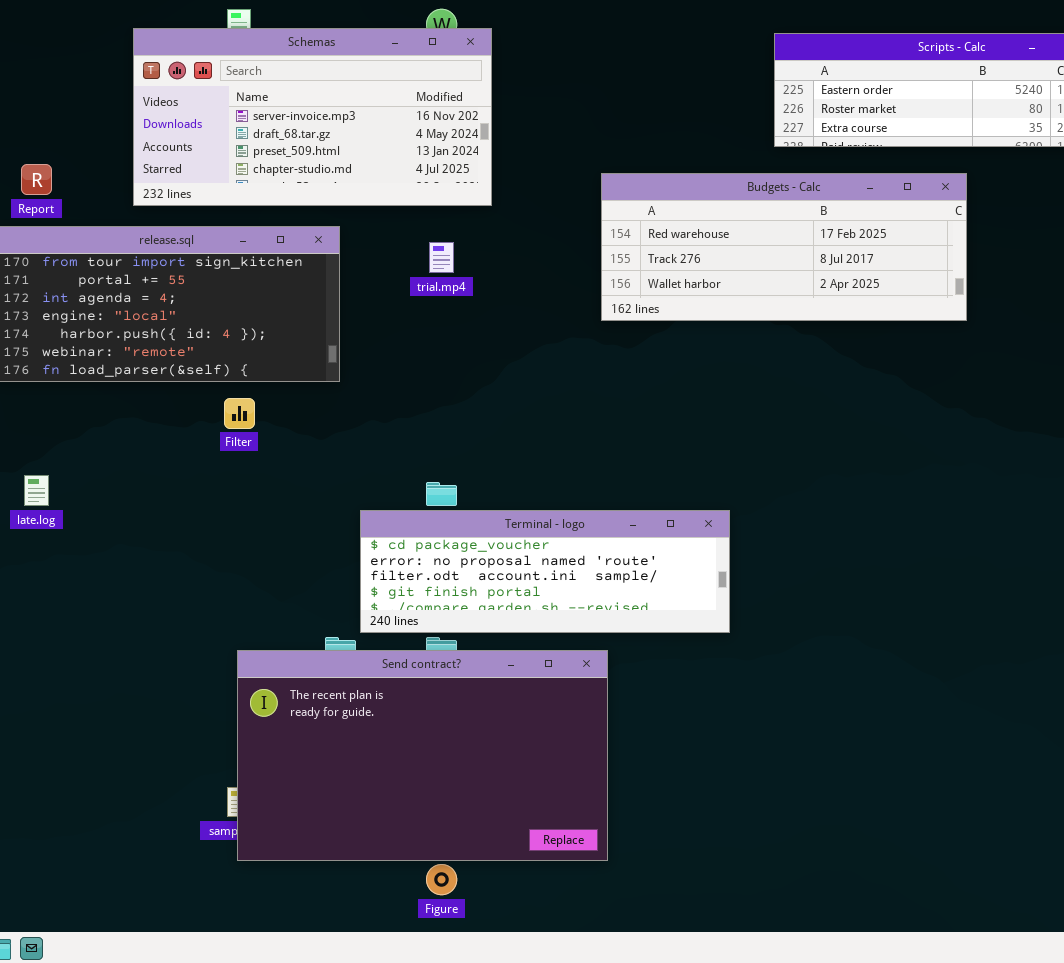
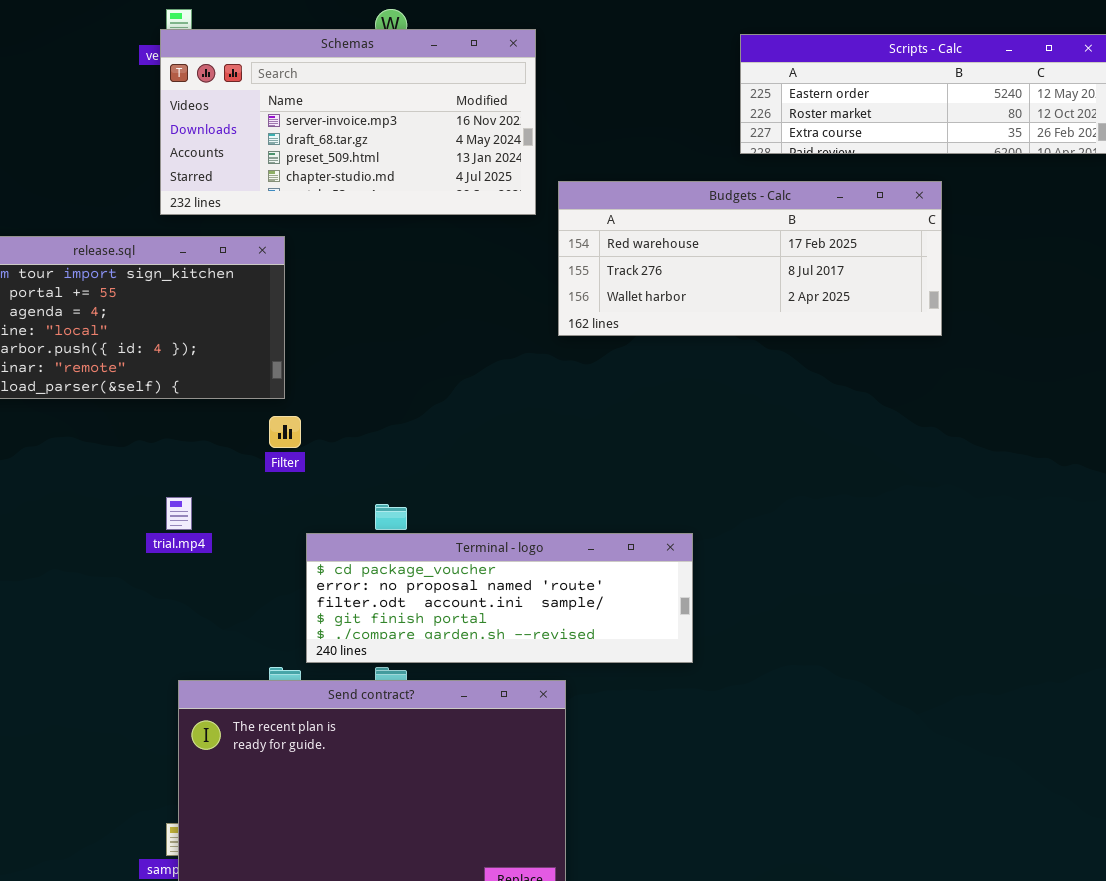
Schemas: [133,28,492,206] -> [160,29,536,215], moved
trial.mp4: [429,242,454,273] -> [166,497,192,530], moved
Filter: [224,398,255,429] -> [269,416,301,448], moved

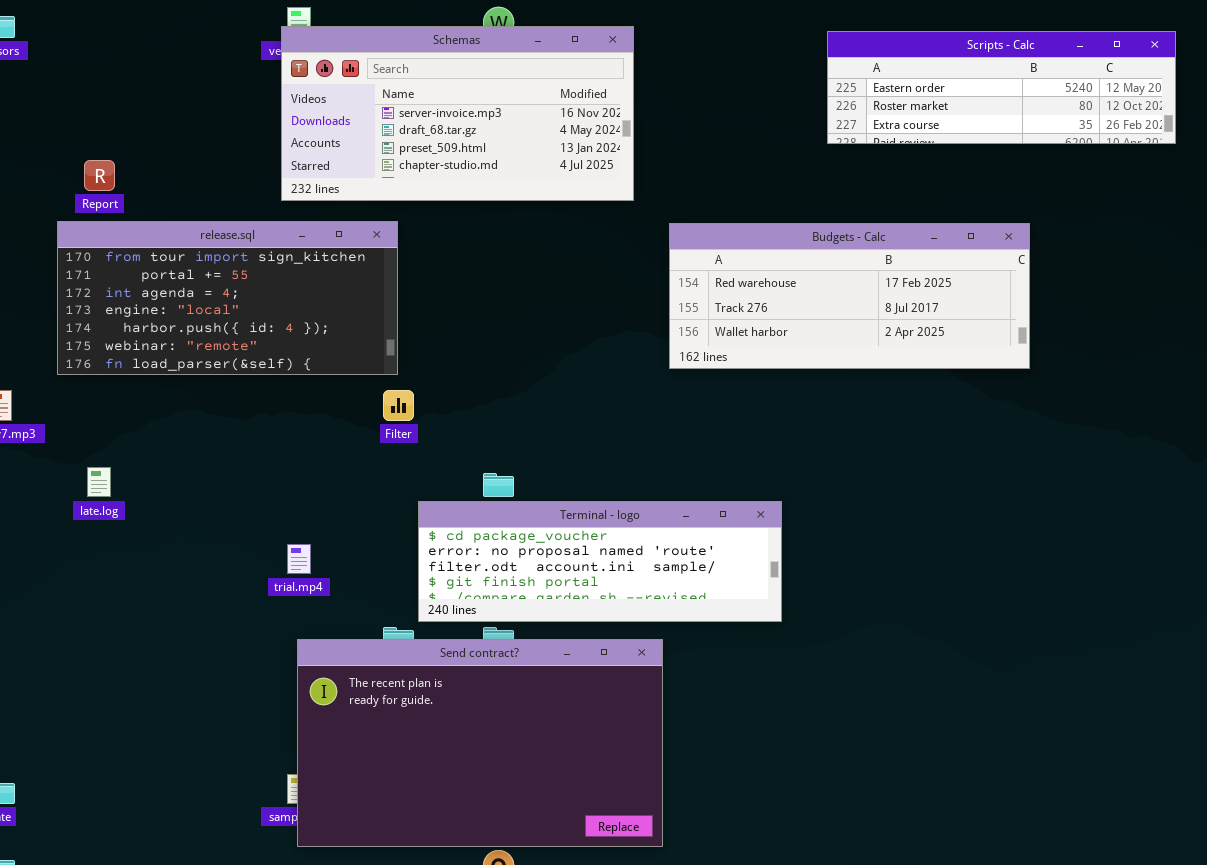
Budgets - Calc: [558,181,942,336] -> [669,223,1030,369], moved
trial.mp4: [166,497,192,530] -> [287,544,311,574], moved

